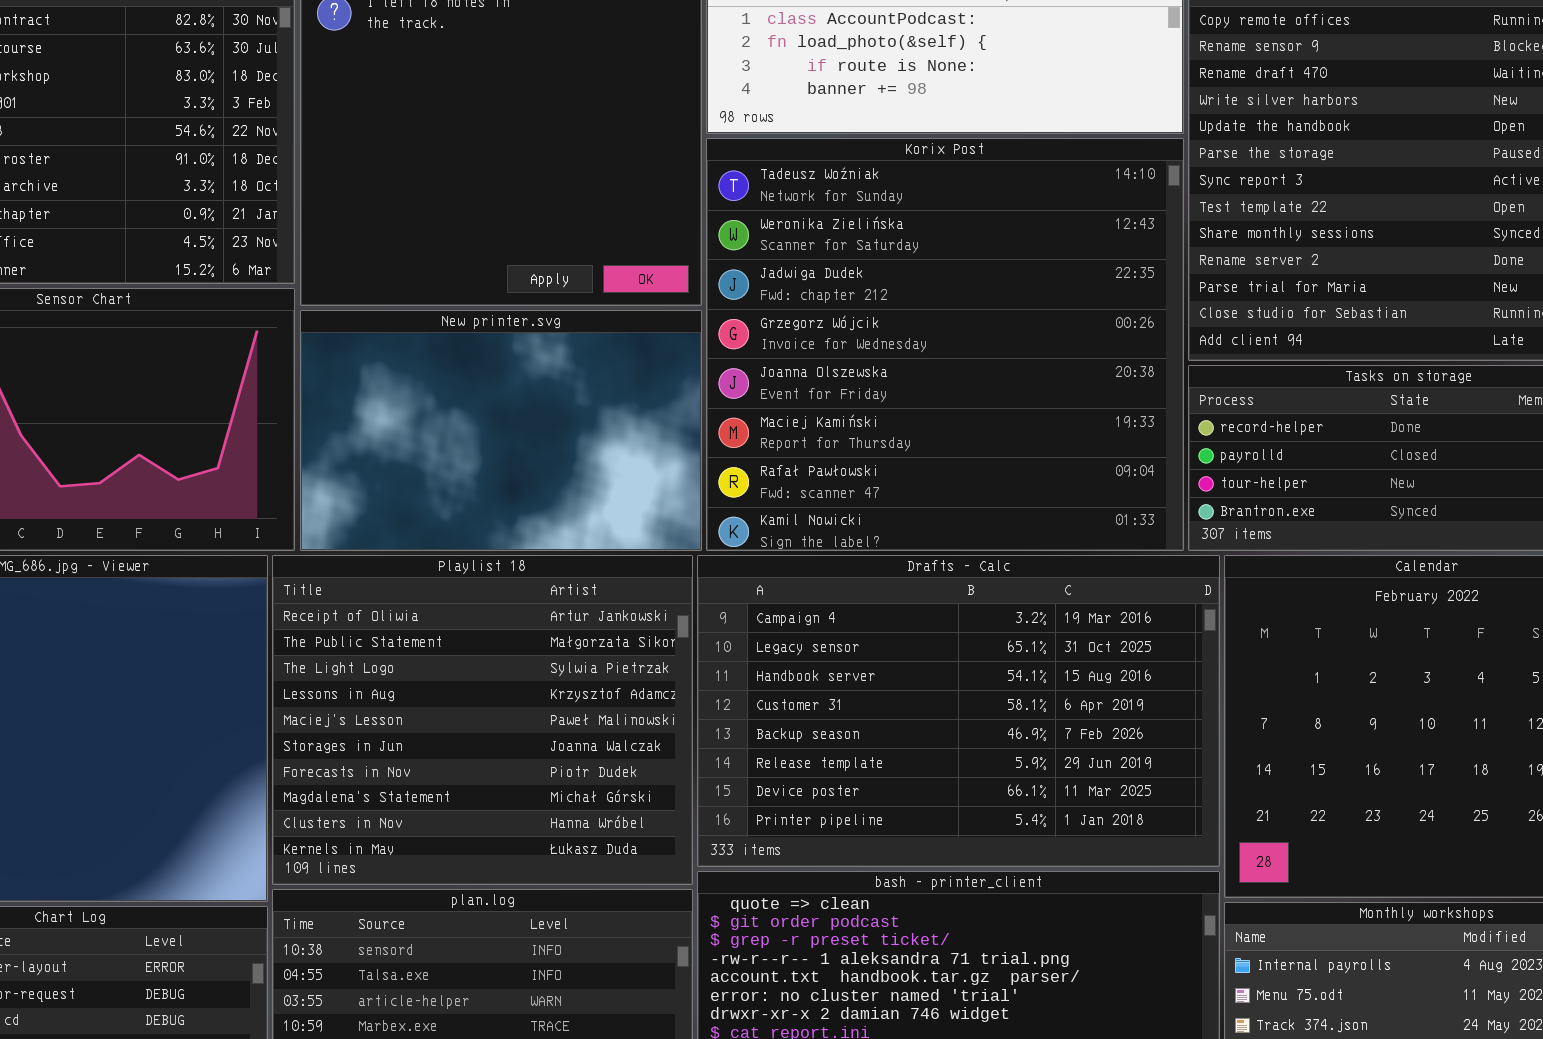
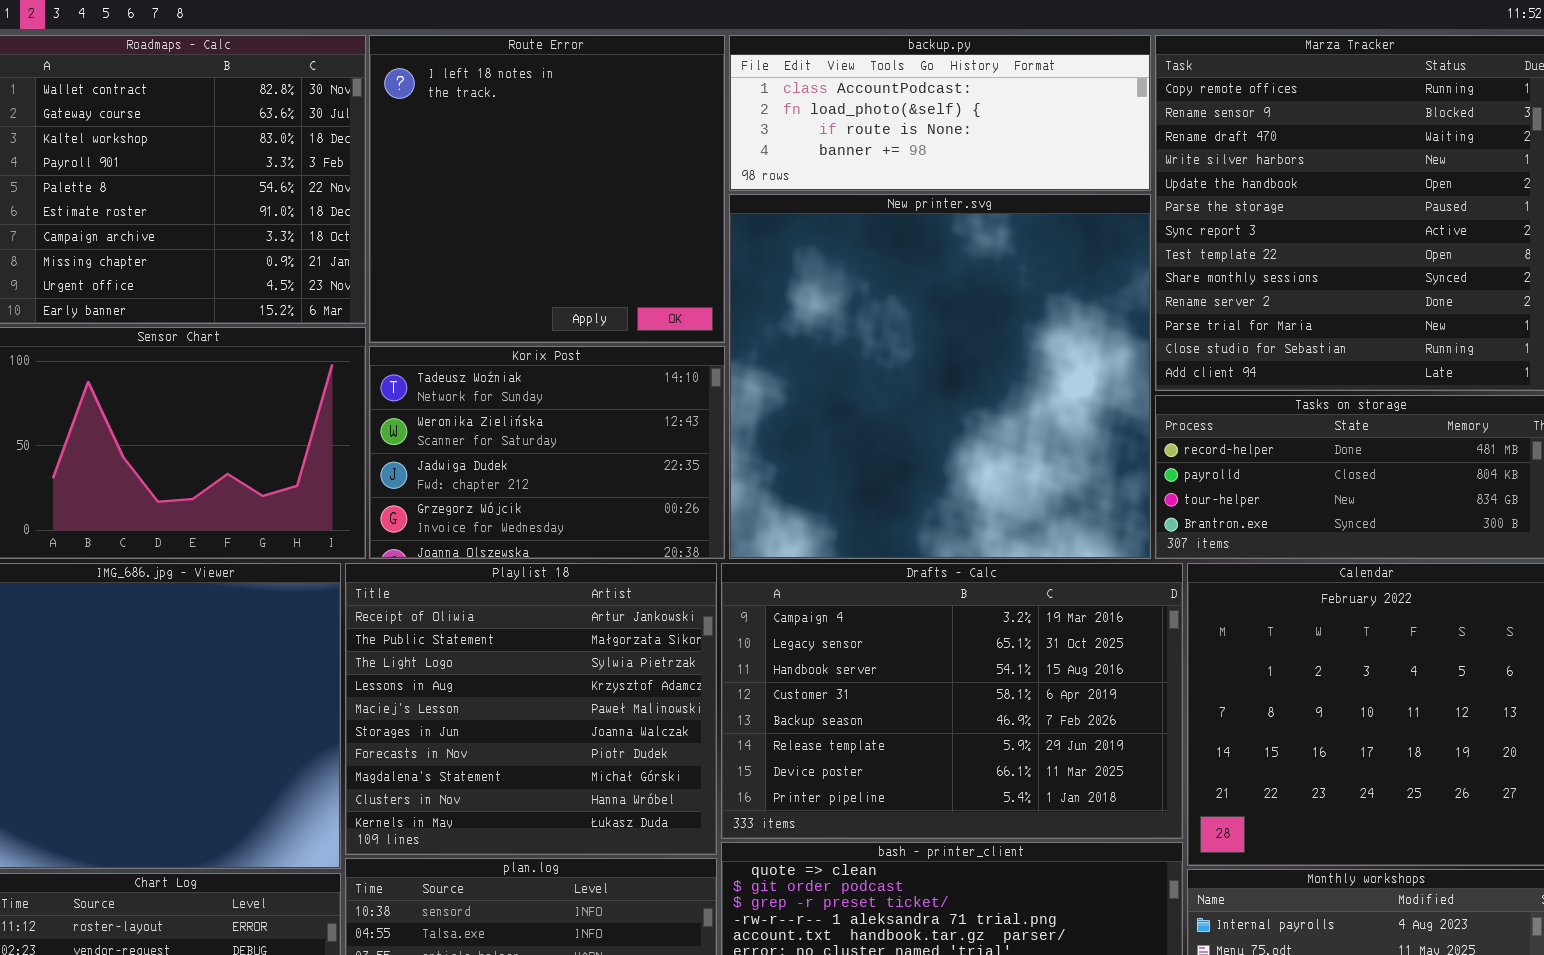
Korix Post: [706,138,1184,551] -> [369,346,725,559], moved, resized
New printer.svg: [300,310,702,551] -> [729,194,1151,559], moved, resized

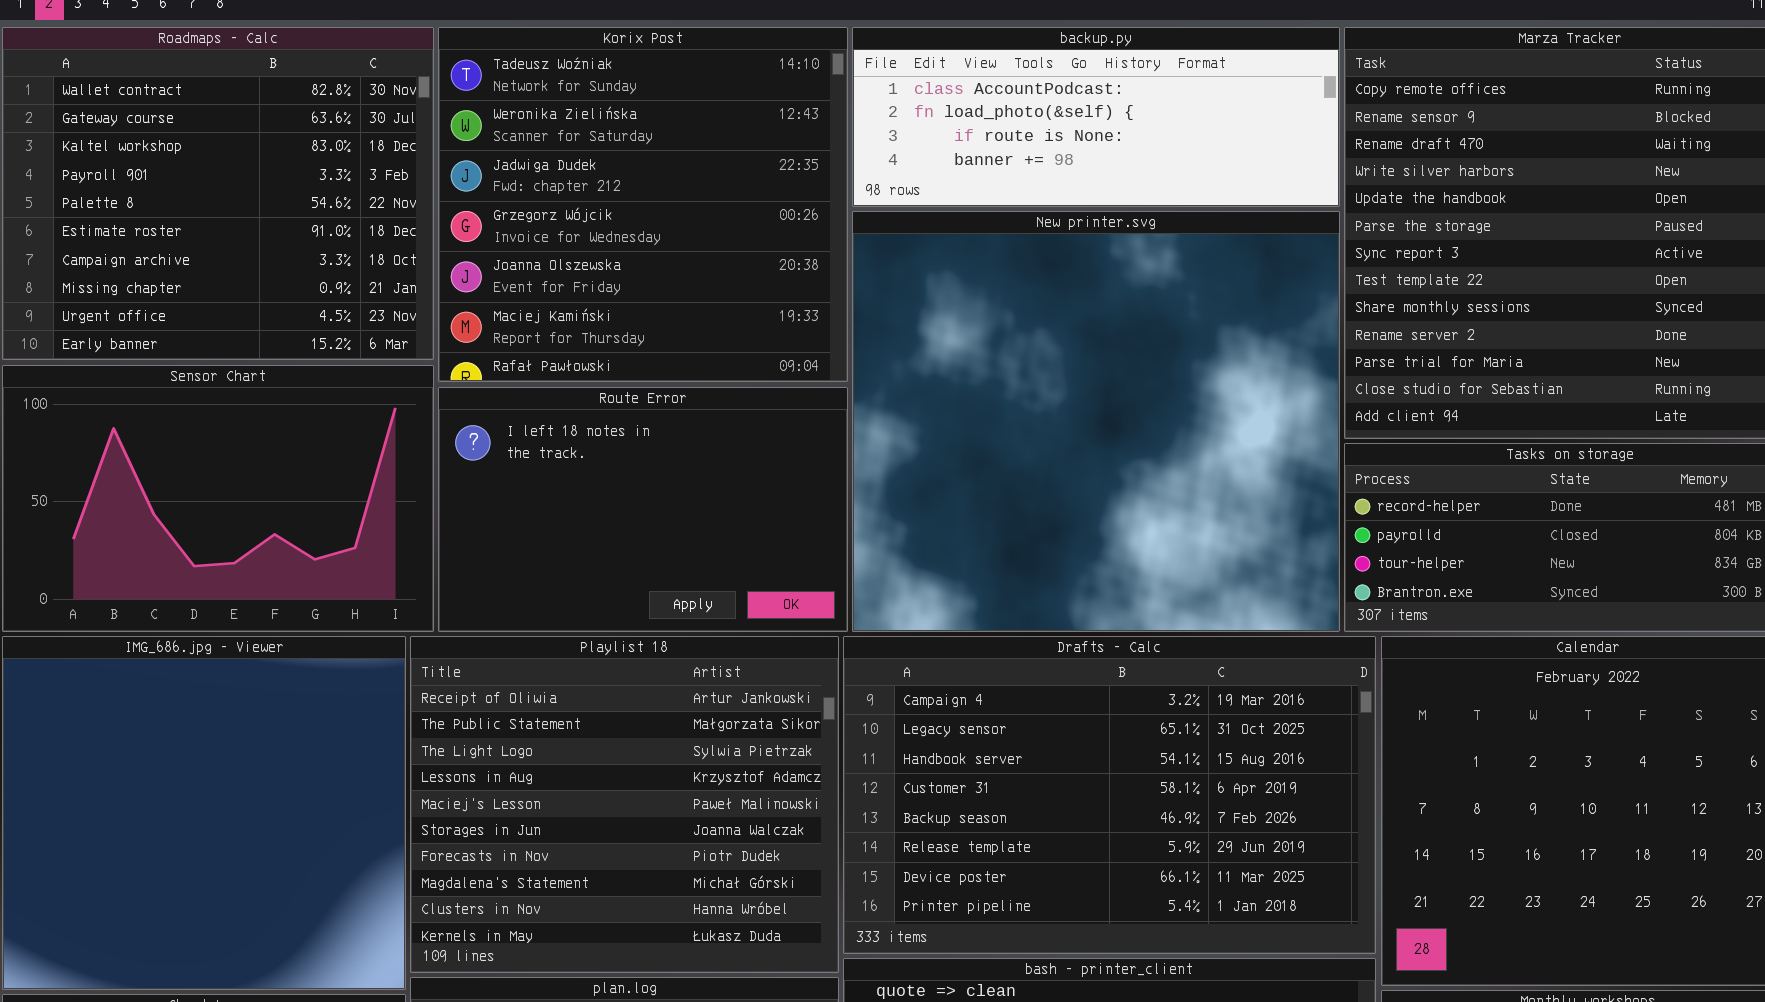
Route Error: [369,35,725,343] -> [438,387,848,632], moved, resized
Korix Post: [369,346,725,559] -> [438,27,848,382], moved, resized

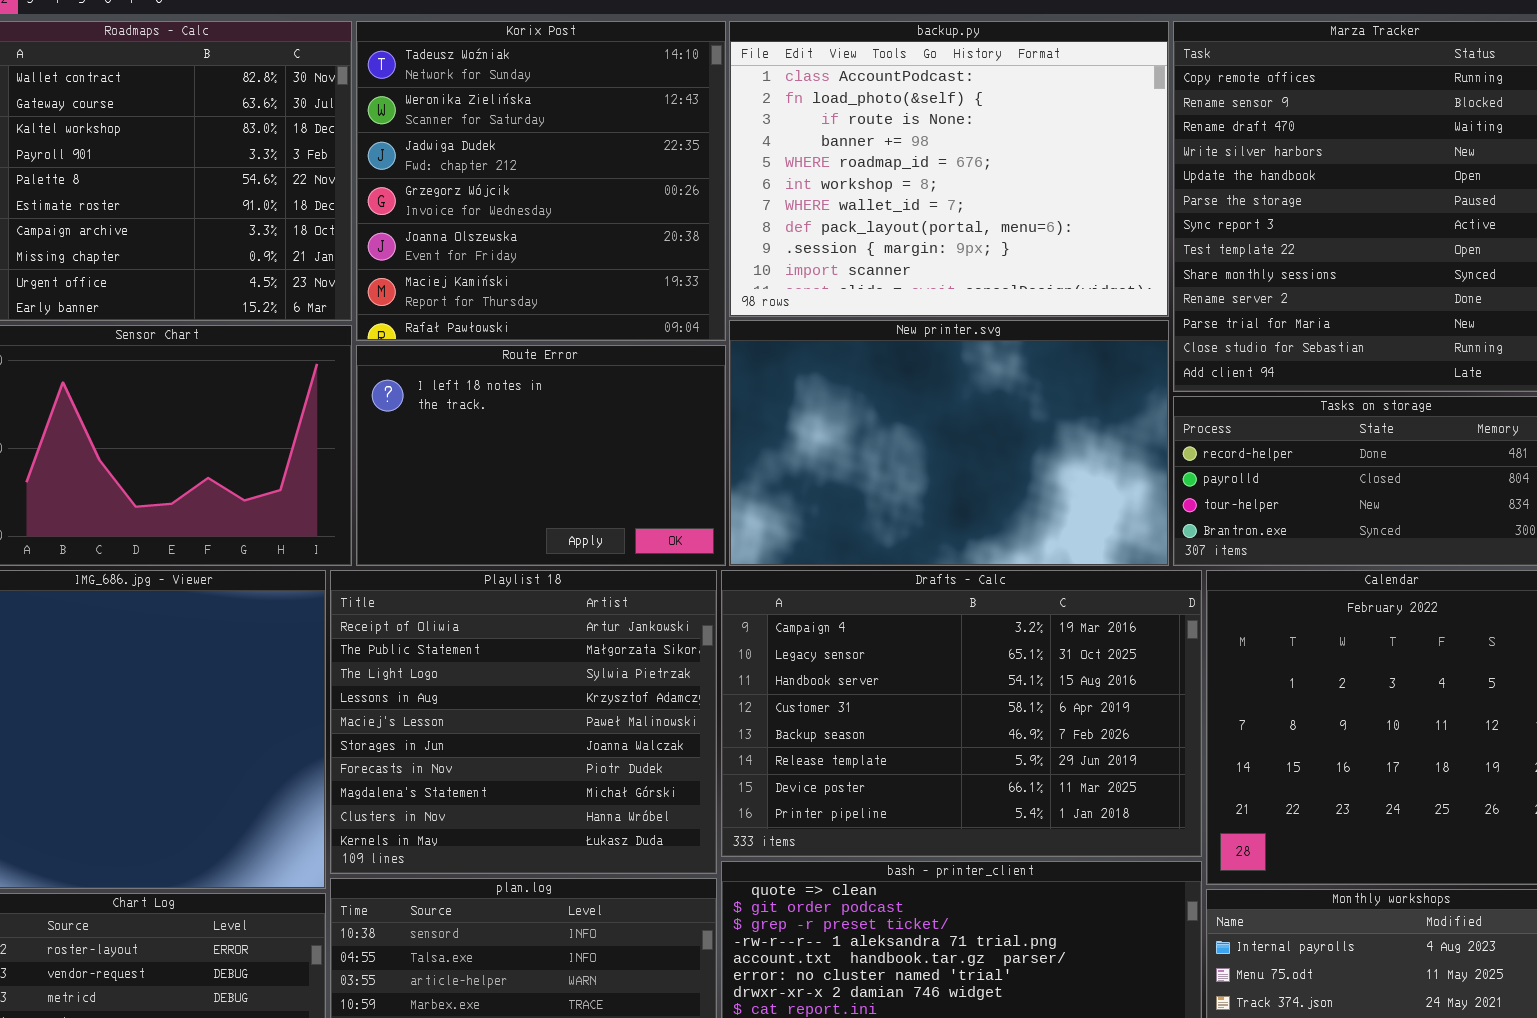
backup.py: [852,27,1340,207] -> [729,21,1169,317], resized
New printer.svg: [852,211,1340,632] -> [729,320,1169,566], resized

